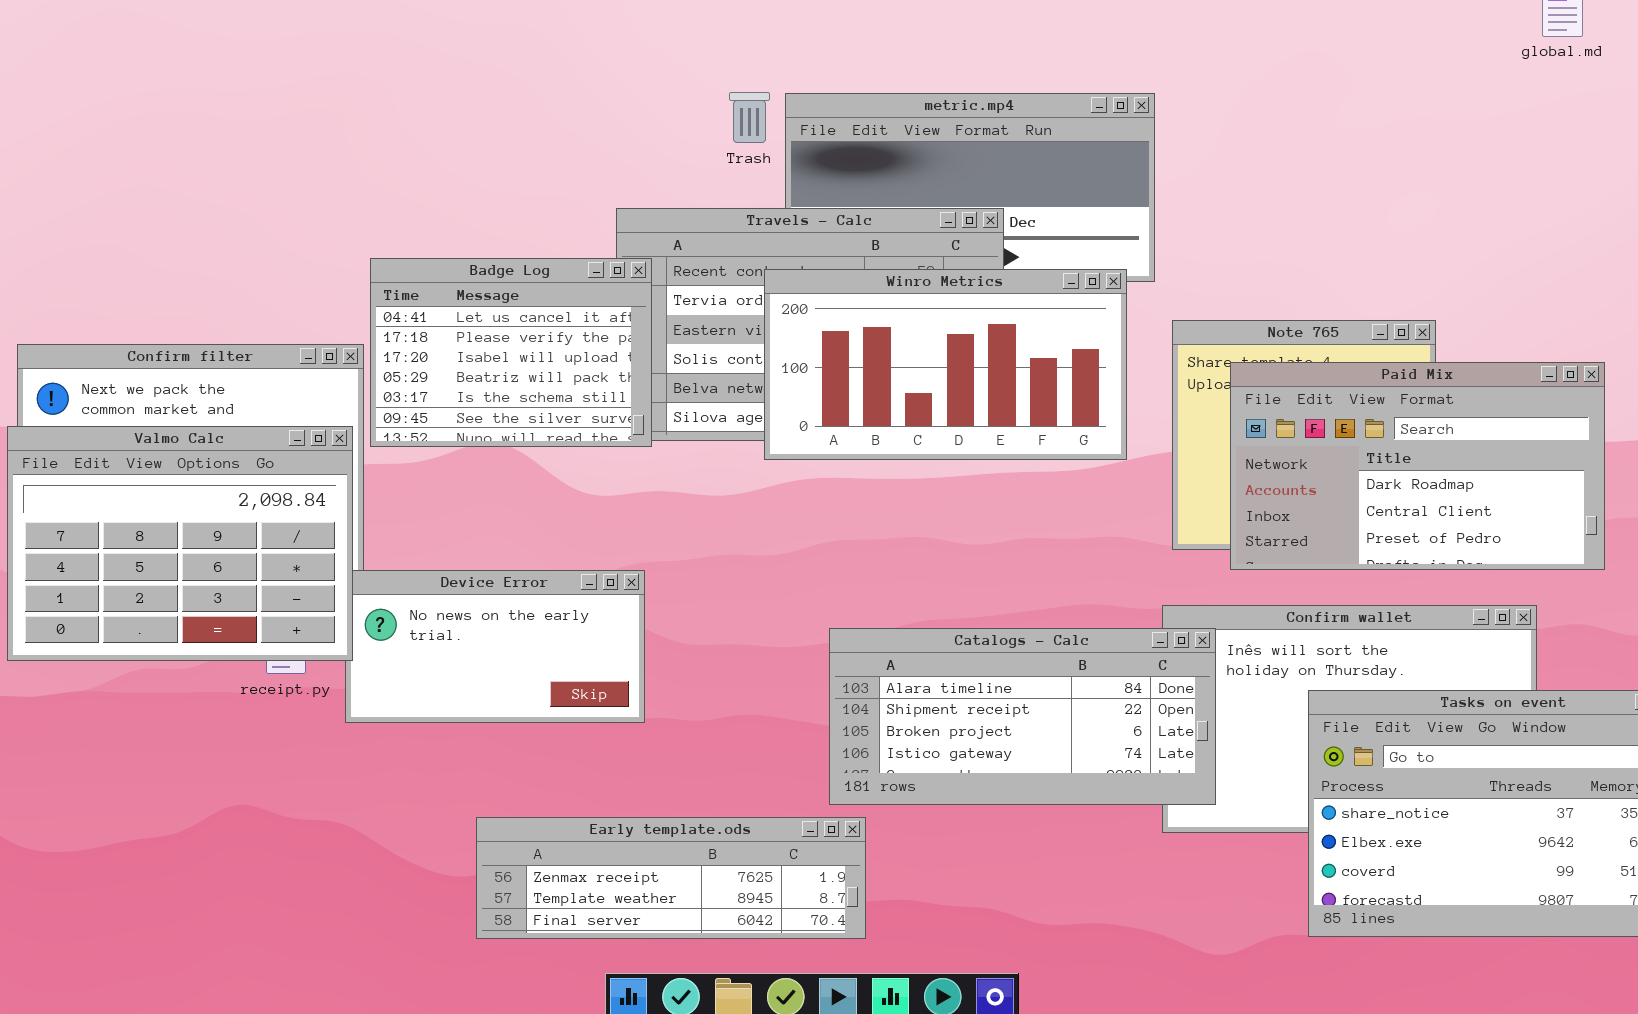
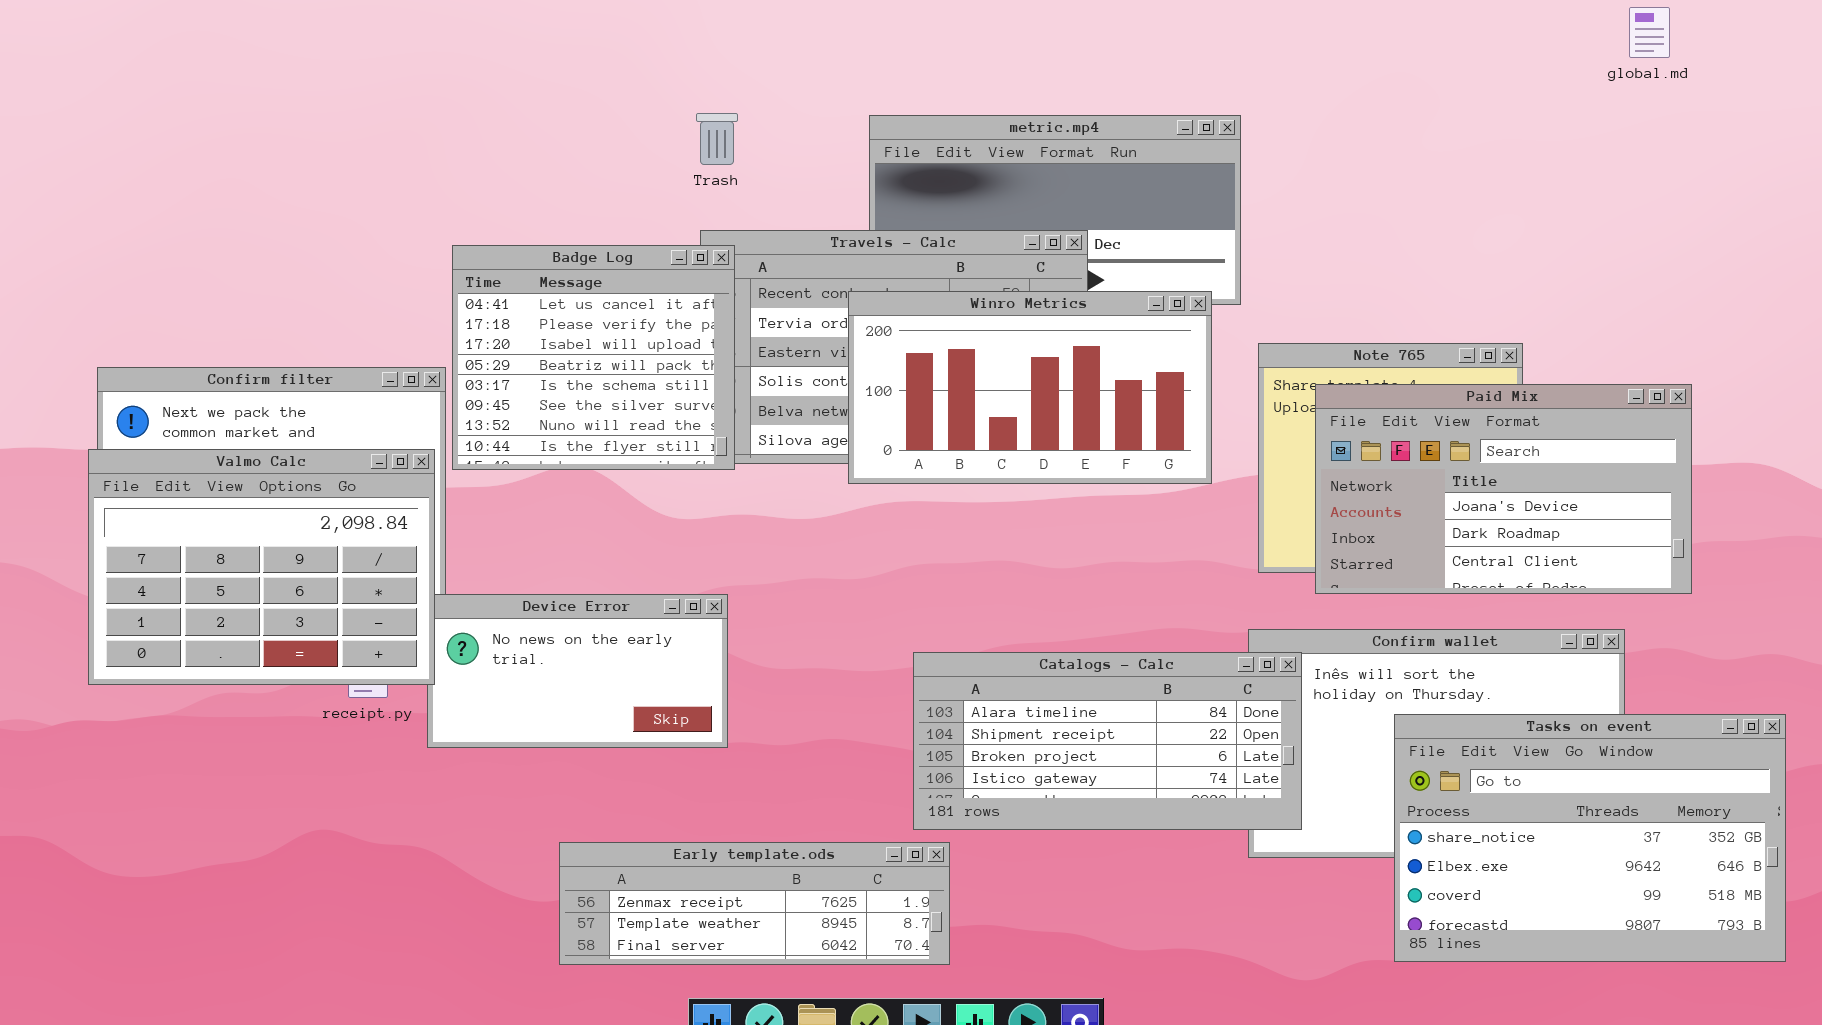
Trash: [729,92,770,143] -> [696,113,738,165], moved
Badge Log: [370,258,652,447] -> [452,245,735,470], resized
Paid Mix: [1230,362,1605,570] -> [1315,384,1692,594], scrolled up 1 row

